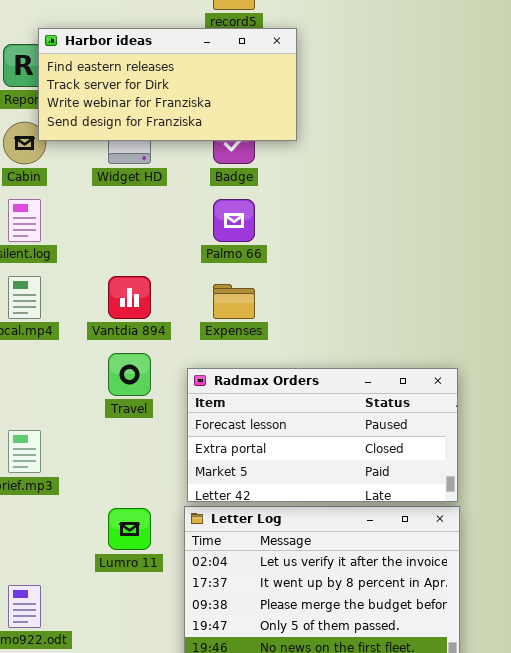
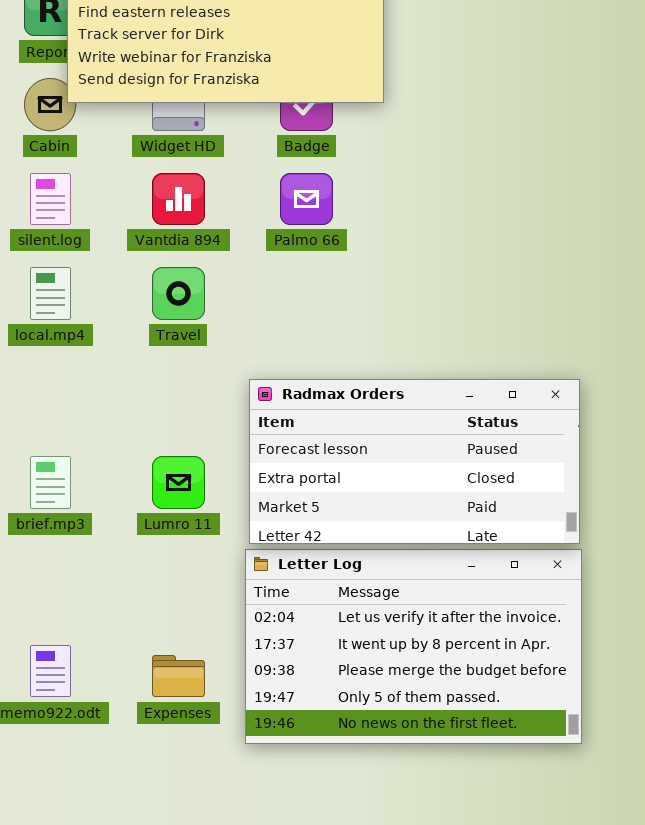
Vantdia 894: [108,276,151,319] -> [152,173,205,225], moved
Expenses: [213,284,255,319] -> [152,655,205,697], moved
Travel: [108,353,151,396] -> [152,267,205,320], moved
Lumro 11: [108,508,151,550] -> [152,456,205,509], moved

